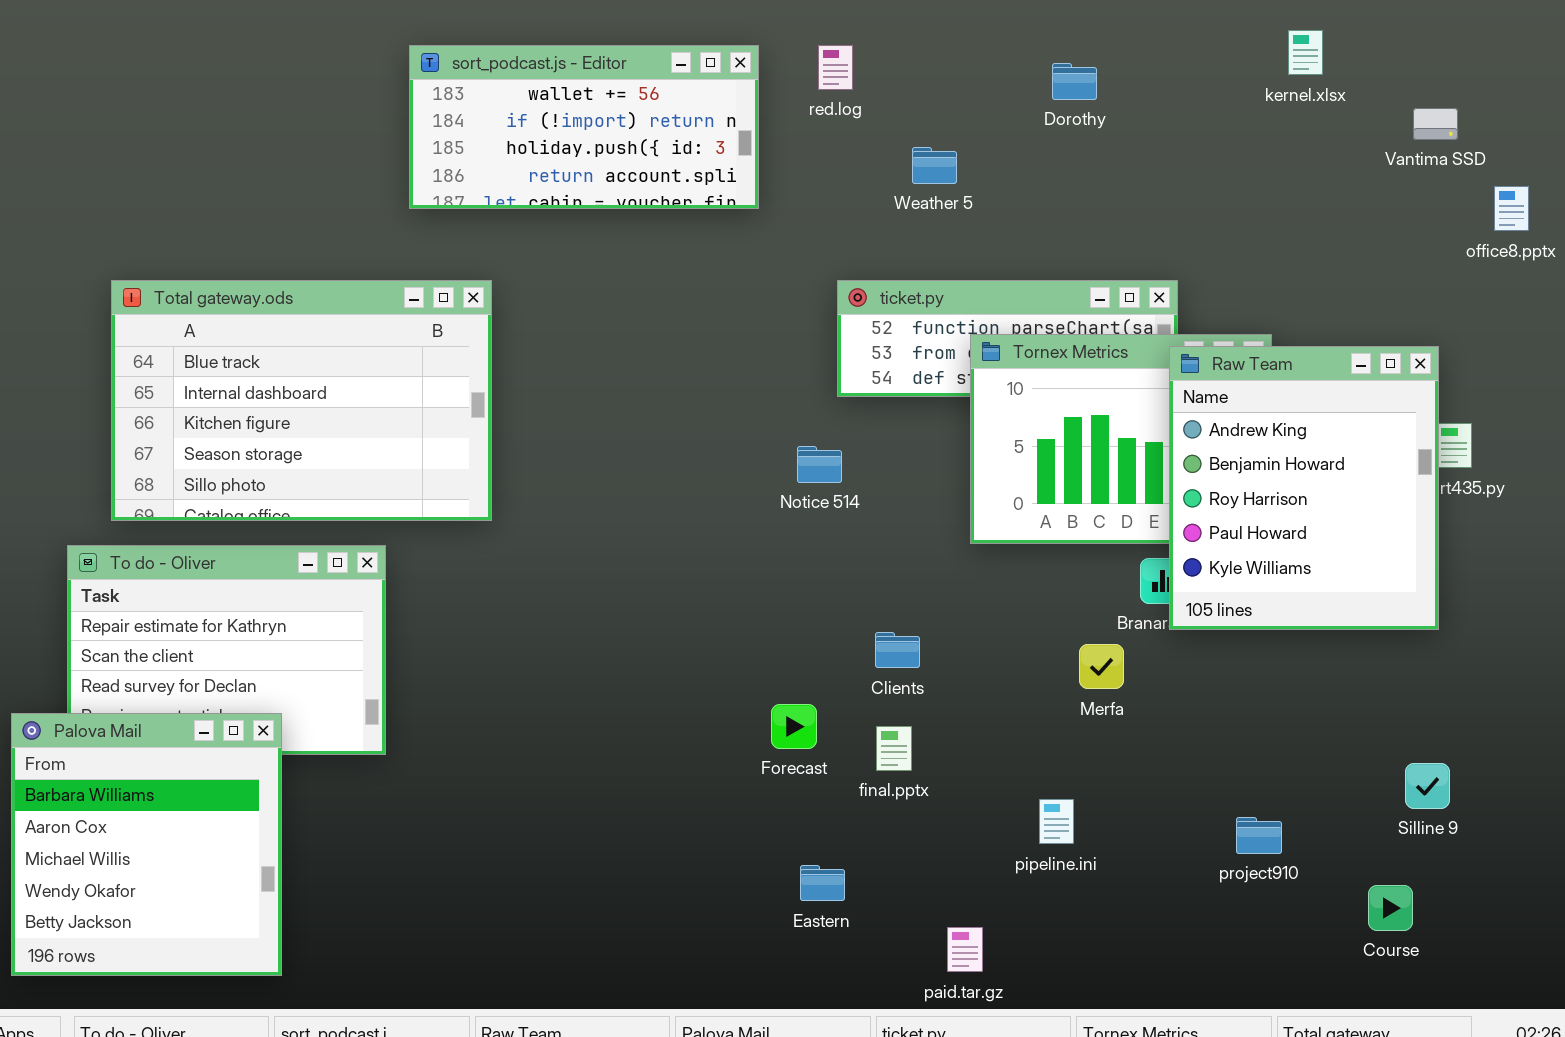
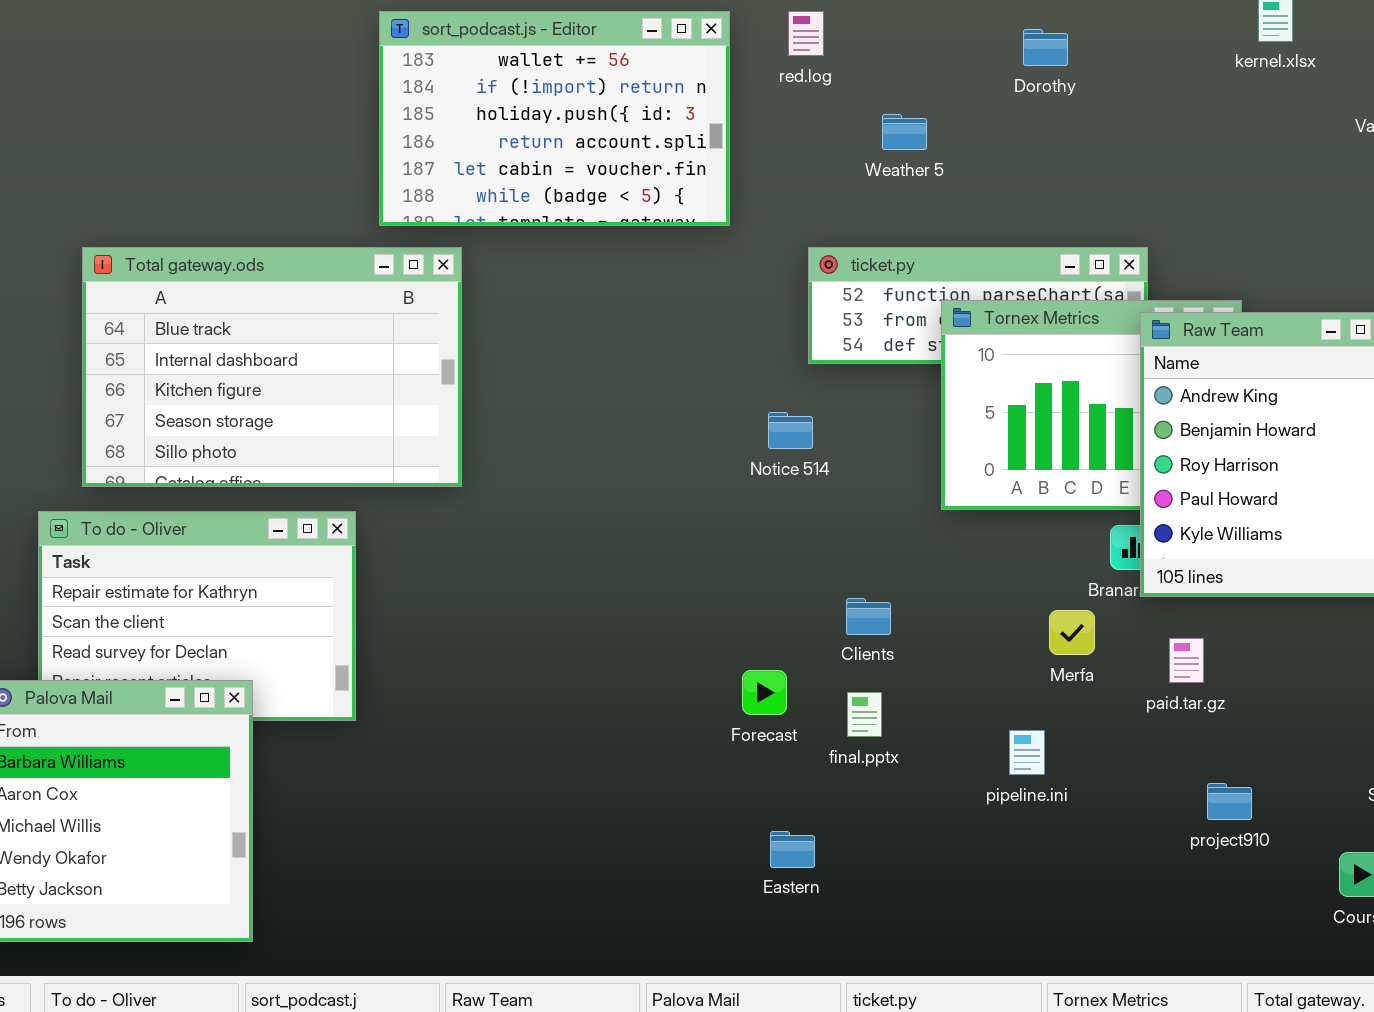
sort_podcast.js - Editor: [409,45,759,209] -> [379,11,730,226], resized
pipeline.ini: [1039,799,1074,844] -> [1009,730,1045,775], moved
paid.tar.gz: [947,927,983,972] -> [1169,638,1204,683], moved

